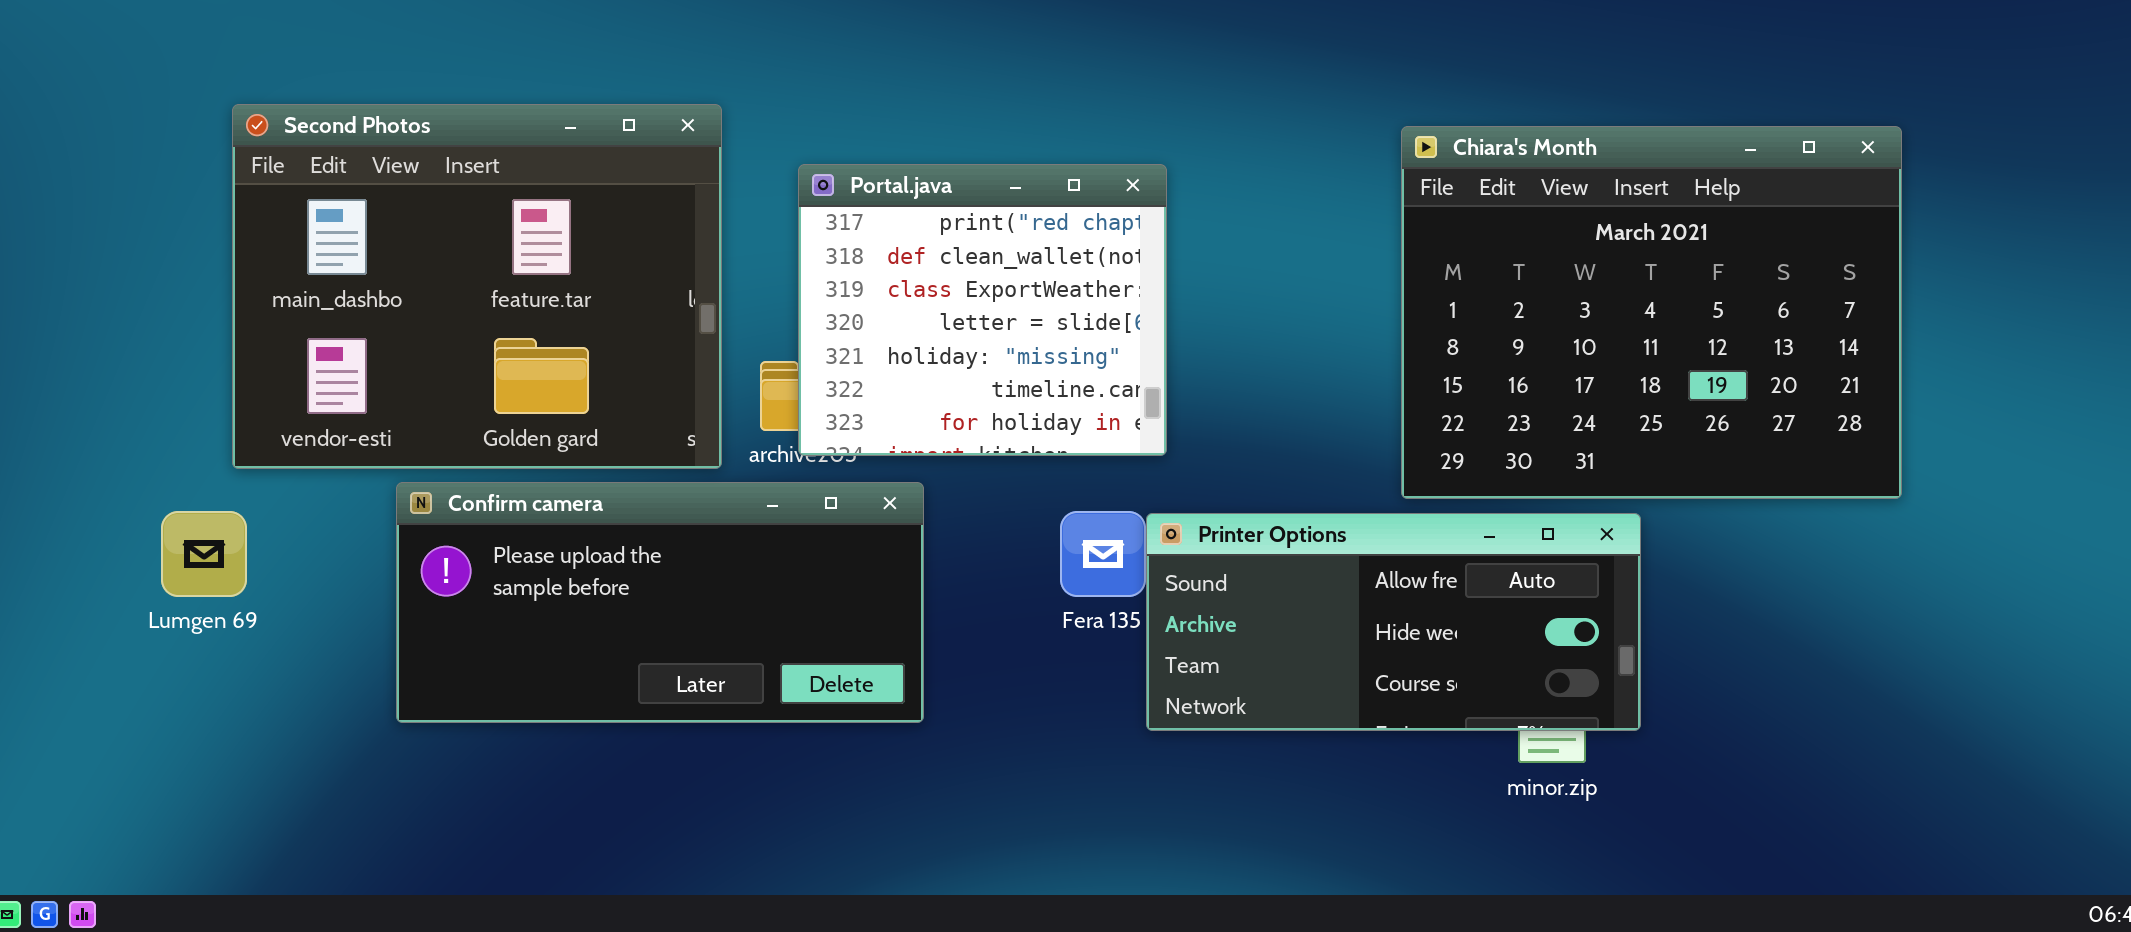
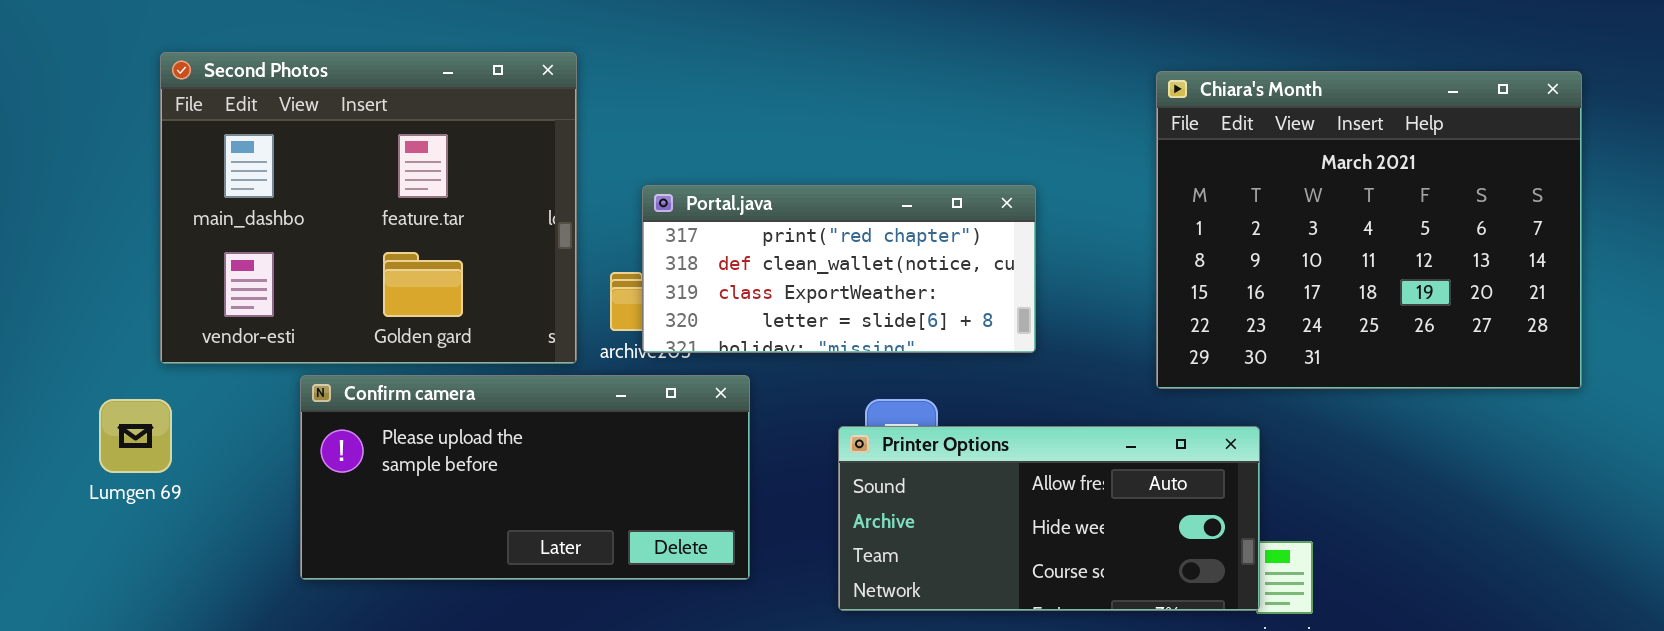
Portal.java: [798,164,1167,456] -> [642,185,1036,353], resized
Printer Options: [1146,513,1641,731] -> [838,426,1260,611], moved

